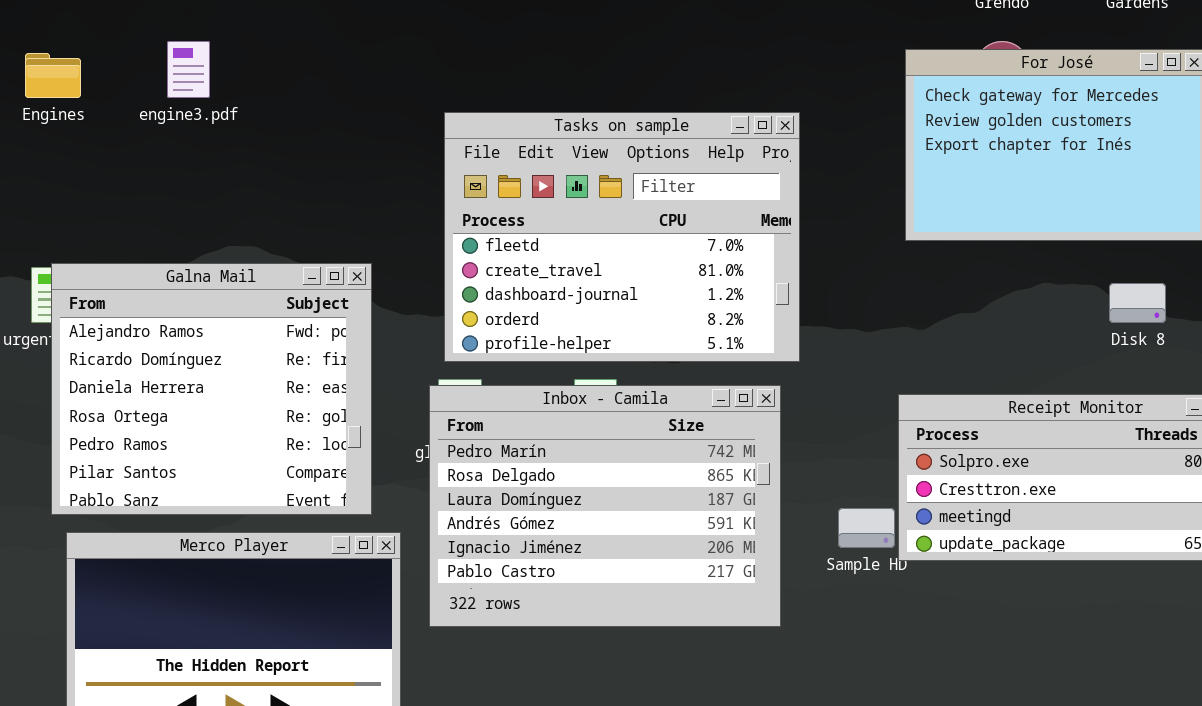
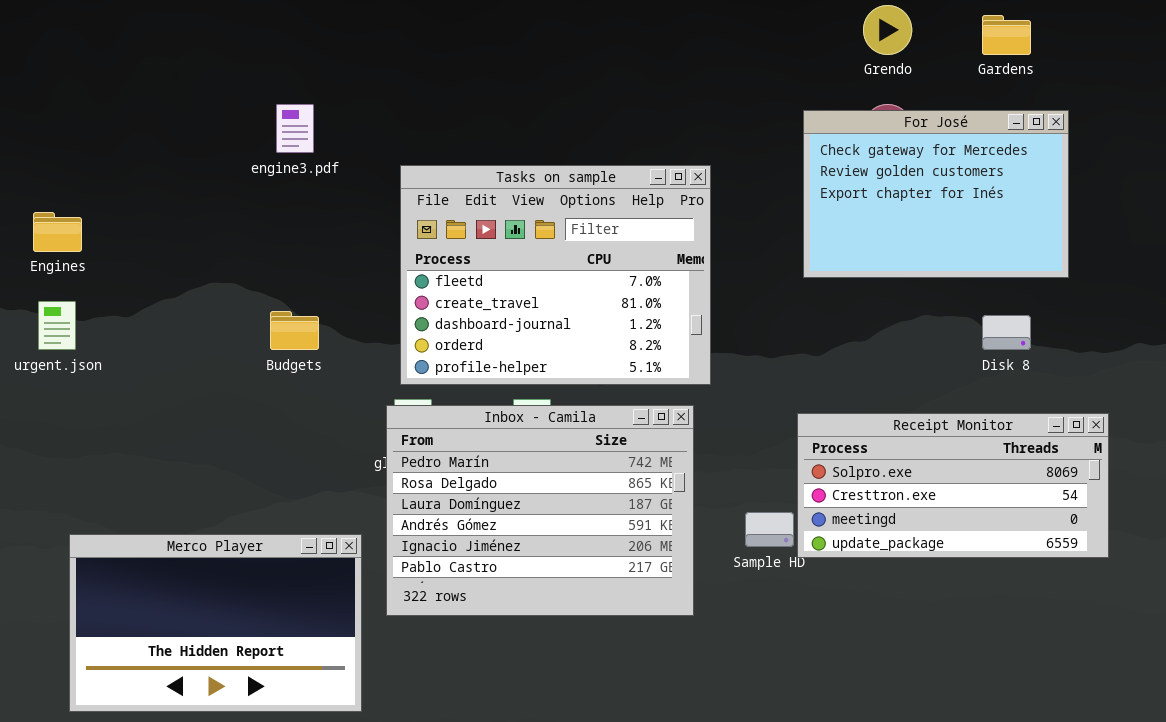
engine3.pdf: [167,41,210,98] -> [276,104,314,153], moved
Engines: [25,53,81,98] -> [33,212,82,252], moved
Galna Mail: [51,263,372,515] -> none, closed

